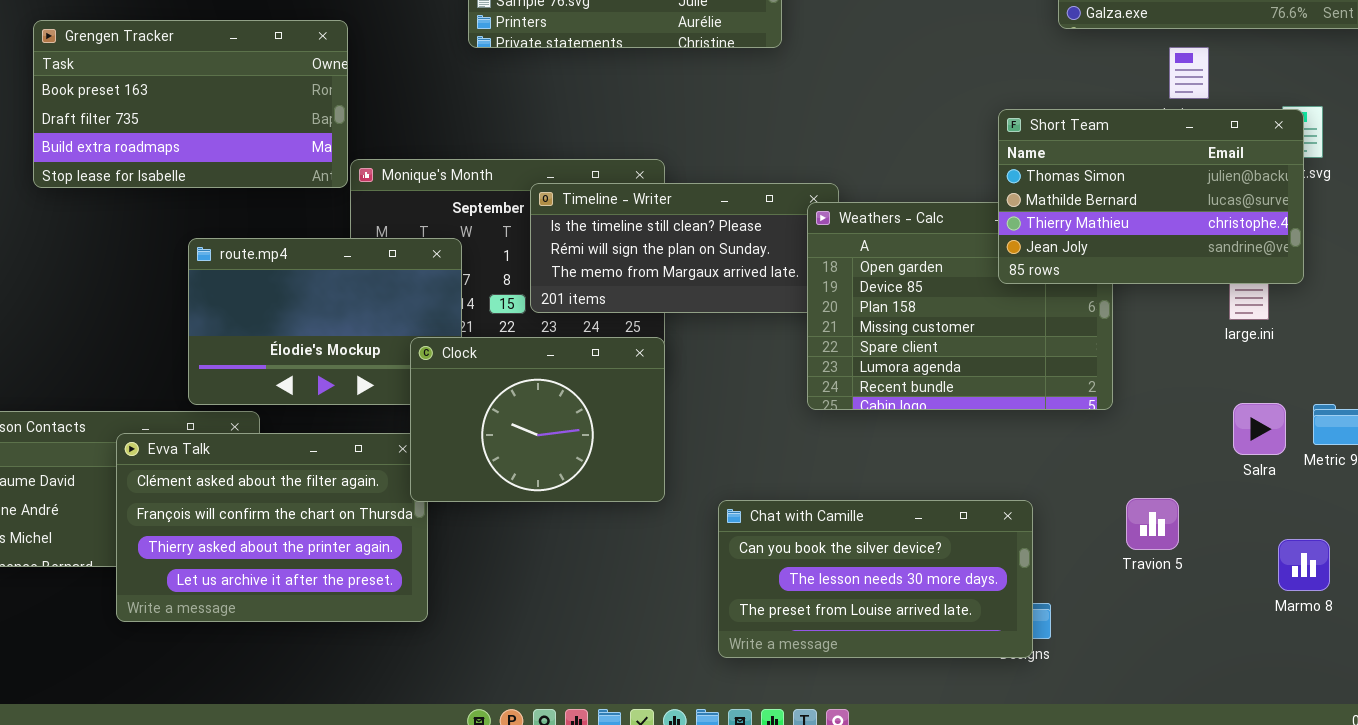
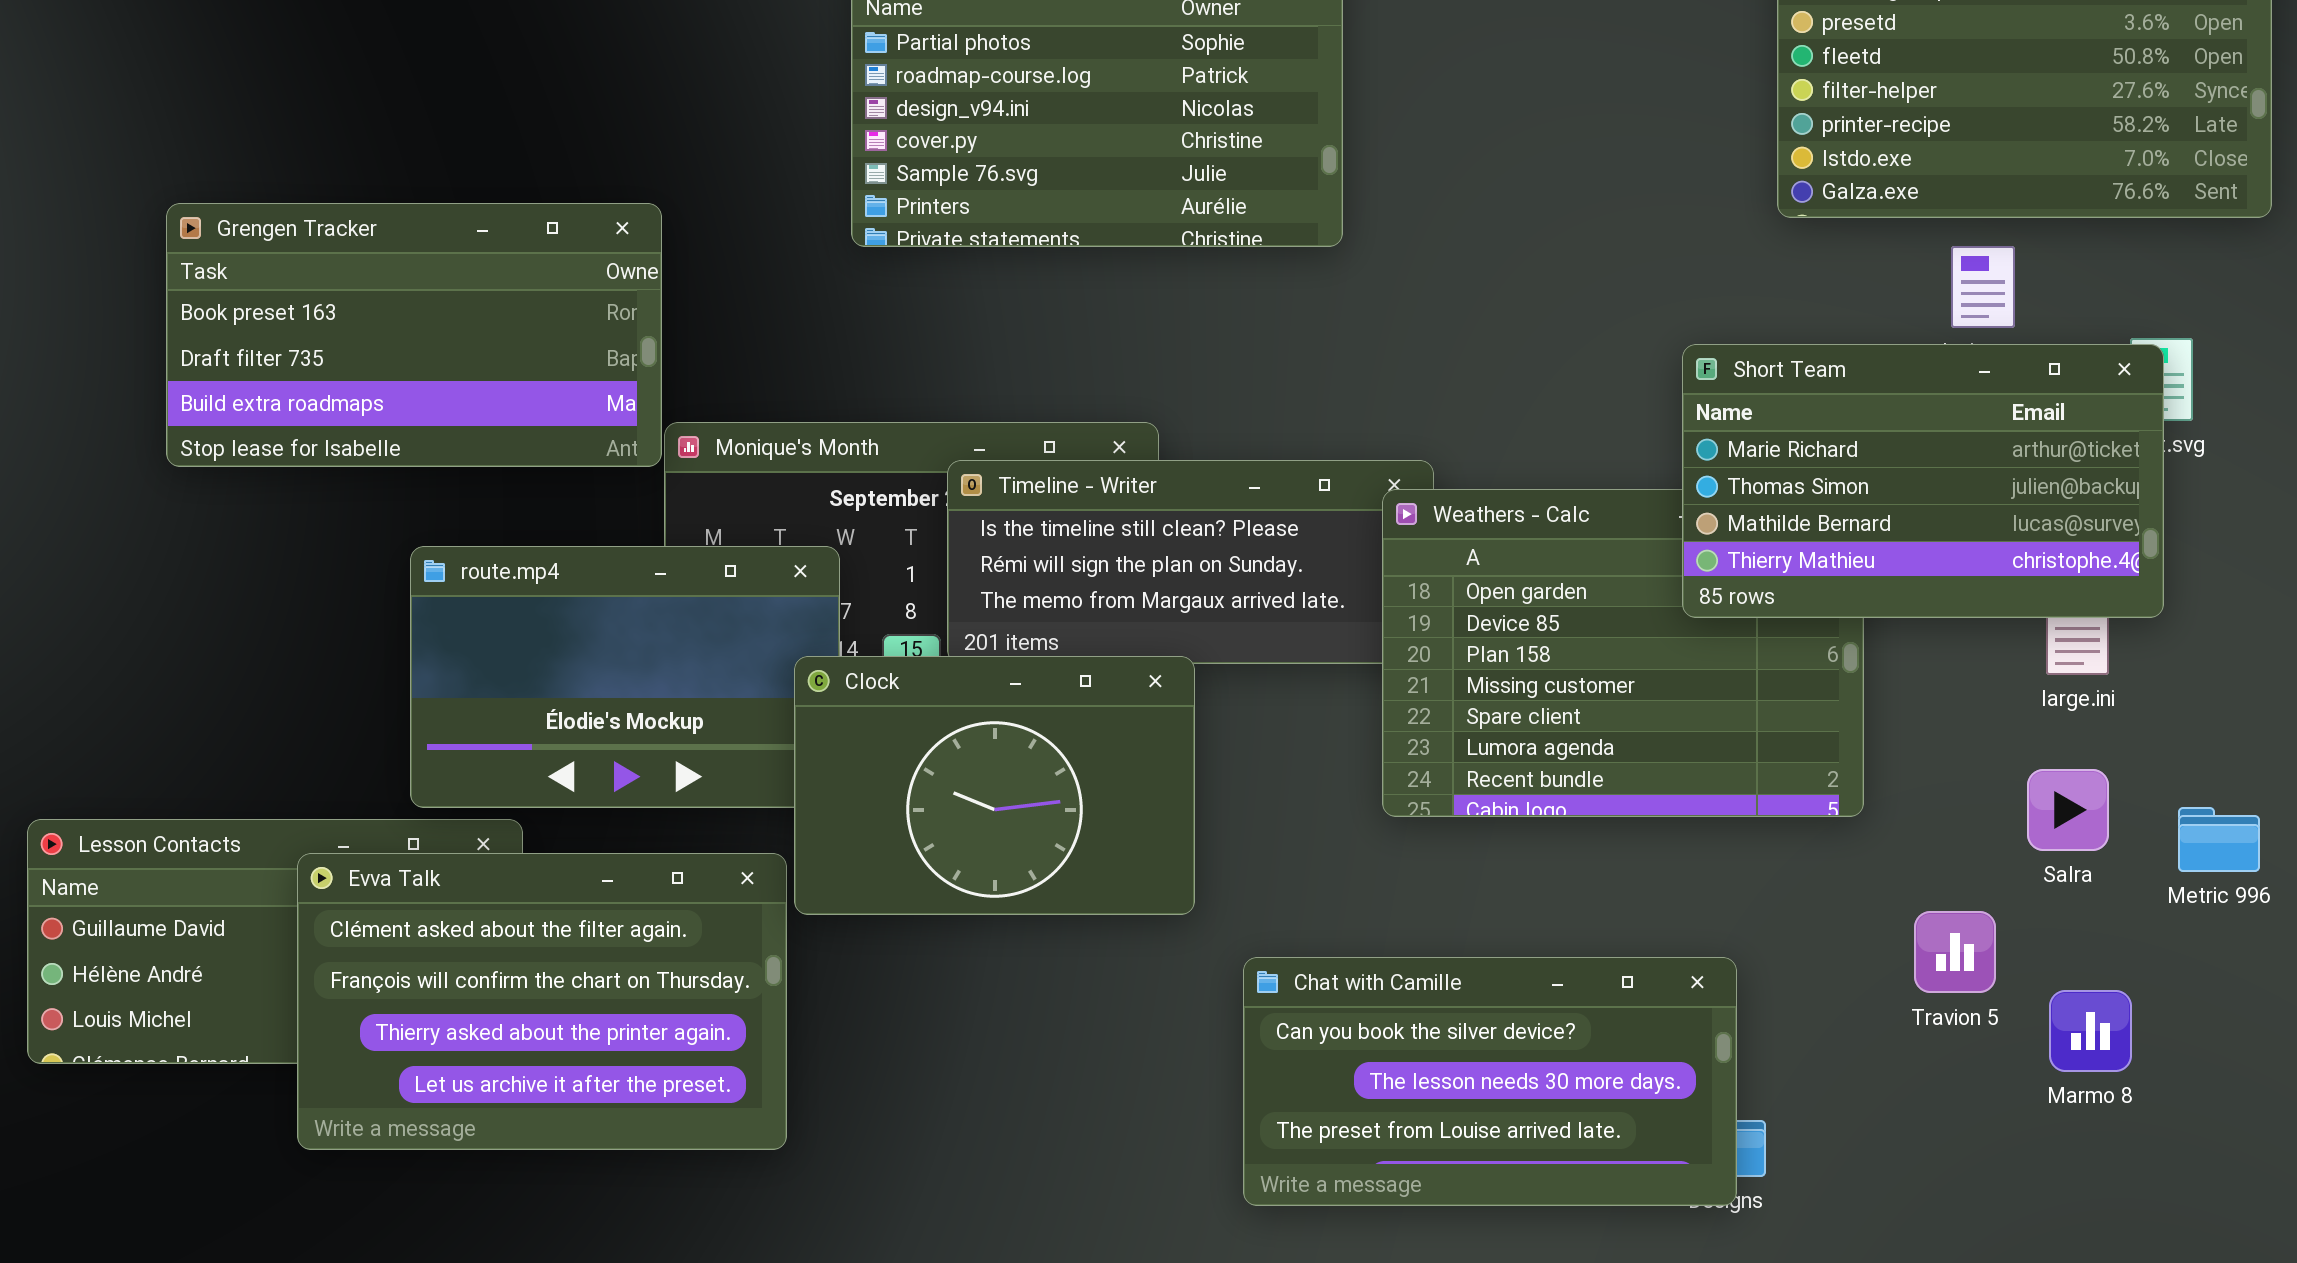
Short Team: [998,109,1304,284] -> [1682,344,2164,618], scrolled up 1 row
Clock: [410,337,665,502] -> [794,656,1195,915], moved
Salra: [1233,403,1286,455] -> [2027,769,2109,851], moved
Travion 5: [1126,498,1179,550] -> [1914,911,1996,993], moved
Marmo 8: [1278,539,1330,591] -> [2049,990,2132,1072], moved

